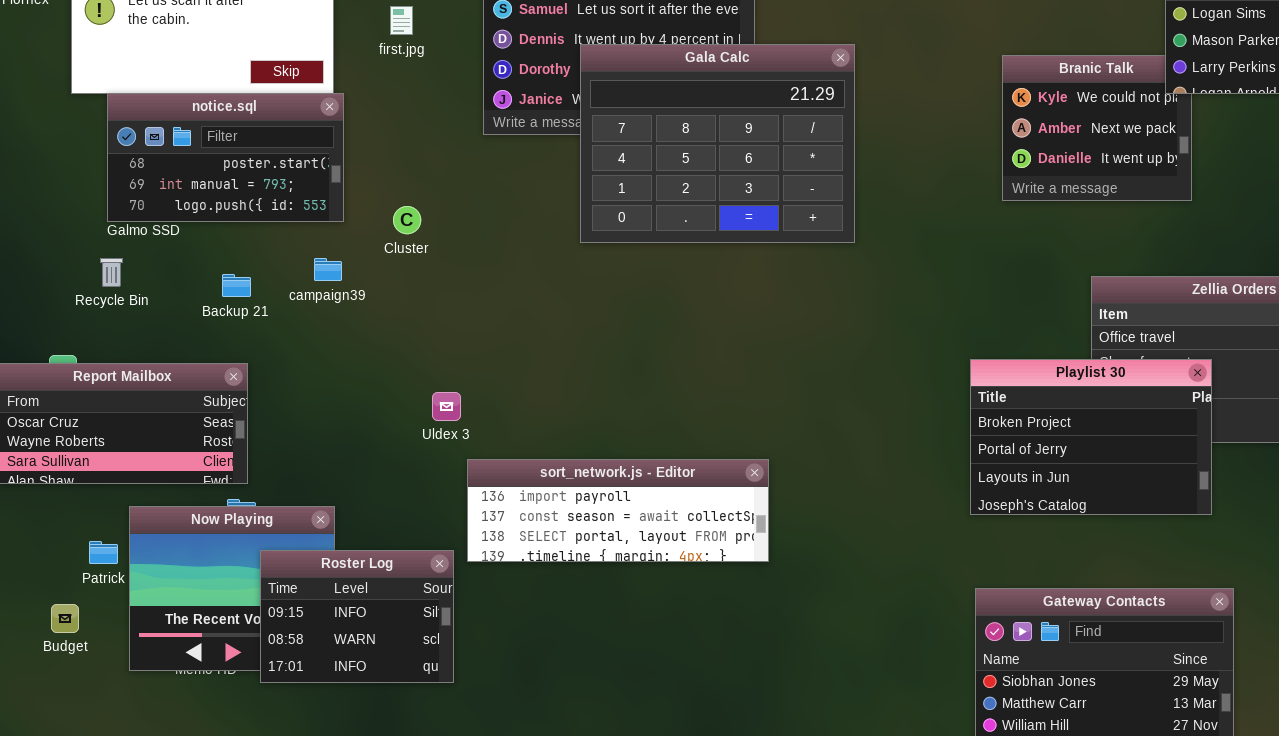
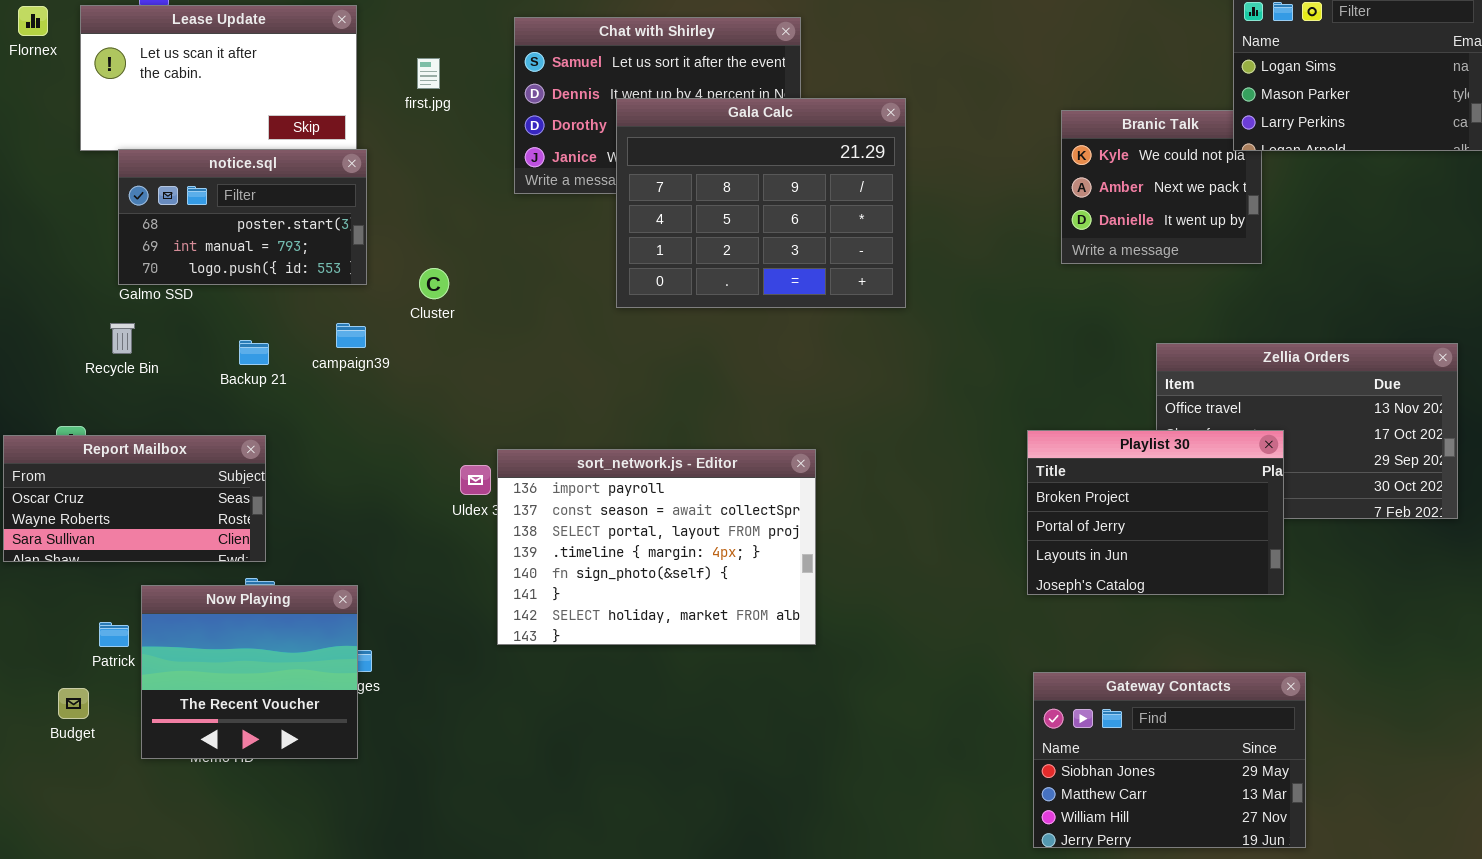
sort_network.js - Editor: [467,459,769,562] -> [497,449,816,645], resized
Roster Log: [260,550,454,683] -> none, closed

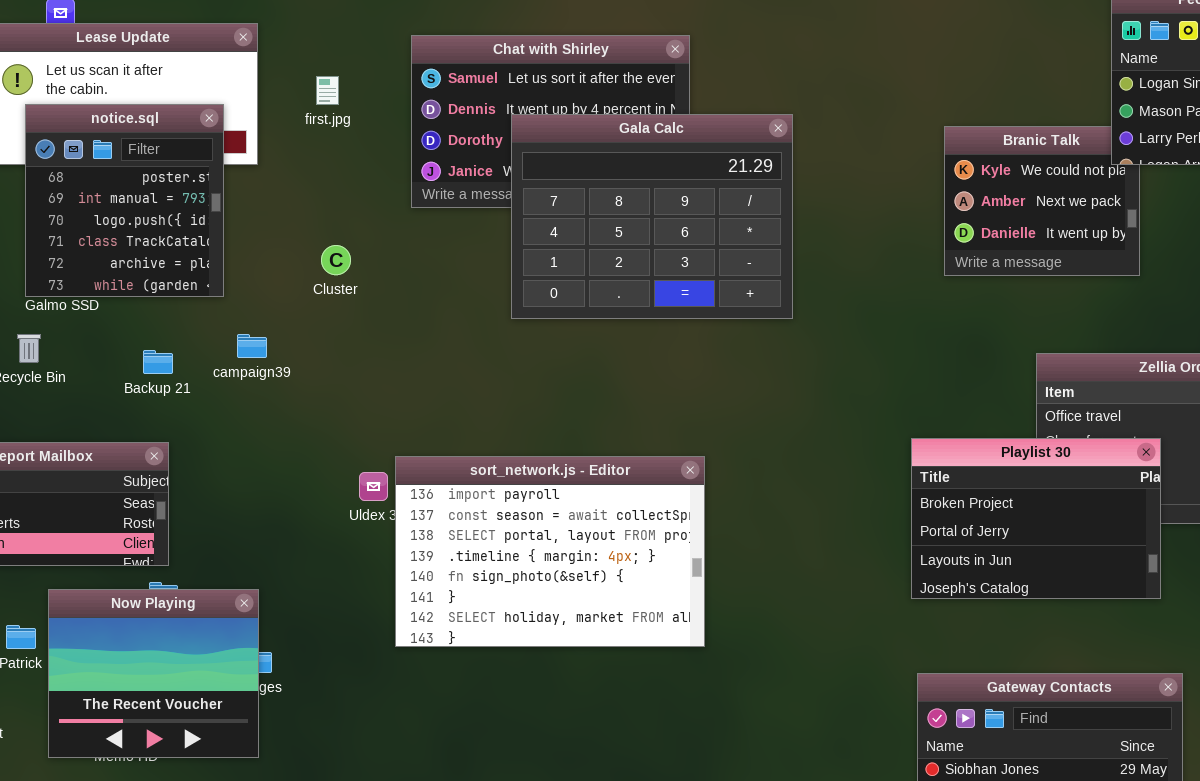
notice.sql: [118,149,367,285] -> [25,104,224,297], resized
Cluster: [419,268,449,299] -> [321,245,351,275], moved

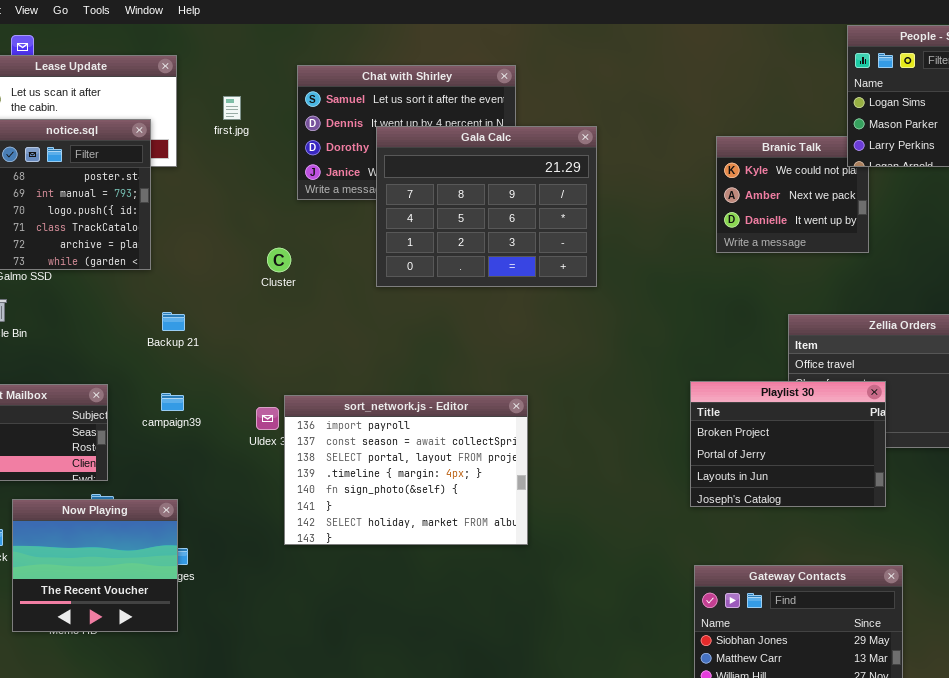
Cluster: [321,245,351,275] -> [267,248,291,272], moved
campaign39: [237,334,267,358] -> [161,393,184,411], moved
Backup 21: [143,350,173,374] -> [162,312,185,331], moved

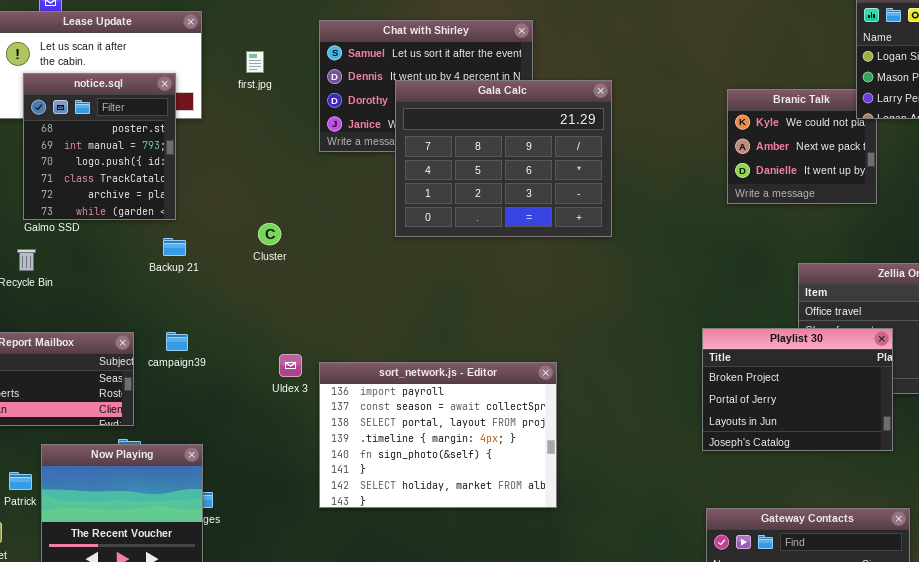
Cluster: [267,248,291,272] -> [258,223,281,245], moved
Backup 21: [162,312,185,331] -> [163,238,186,256], moved
campaign39: [161,393,184,411] -> [166,332,188,351], moved
sort_network.js - Editor: [284,395,528,545] -> [319,362,557,508], moved

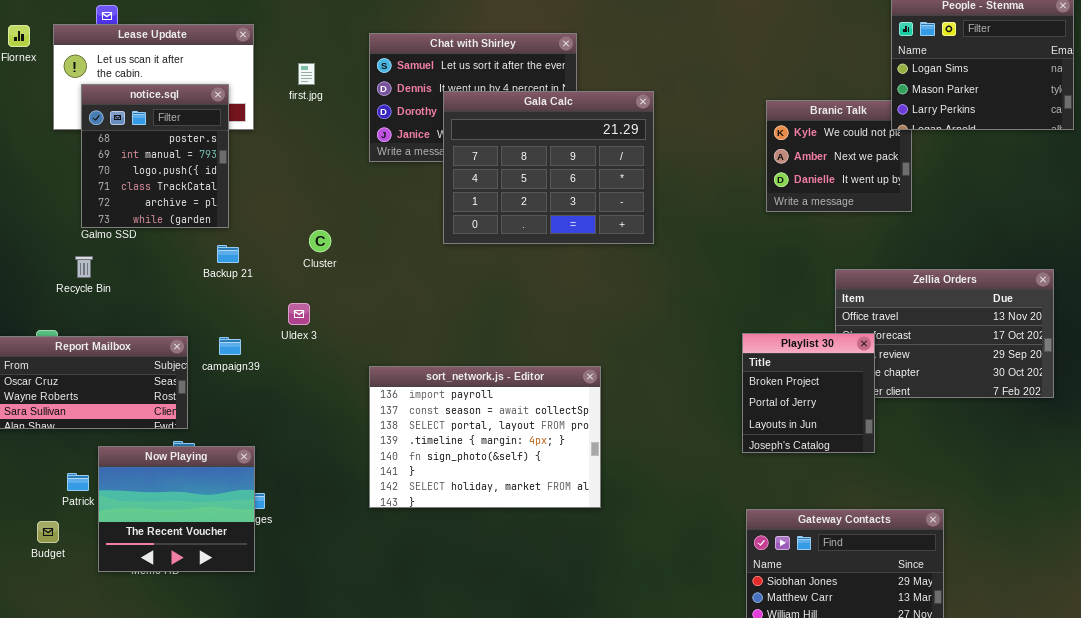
Playlist 30: [702,328,893,451] -> [742,333,875,453], resized
Uldex 3: [279,354,302,377] -> [288,303,310,325], moved

